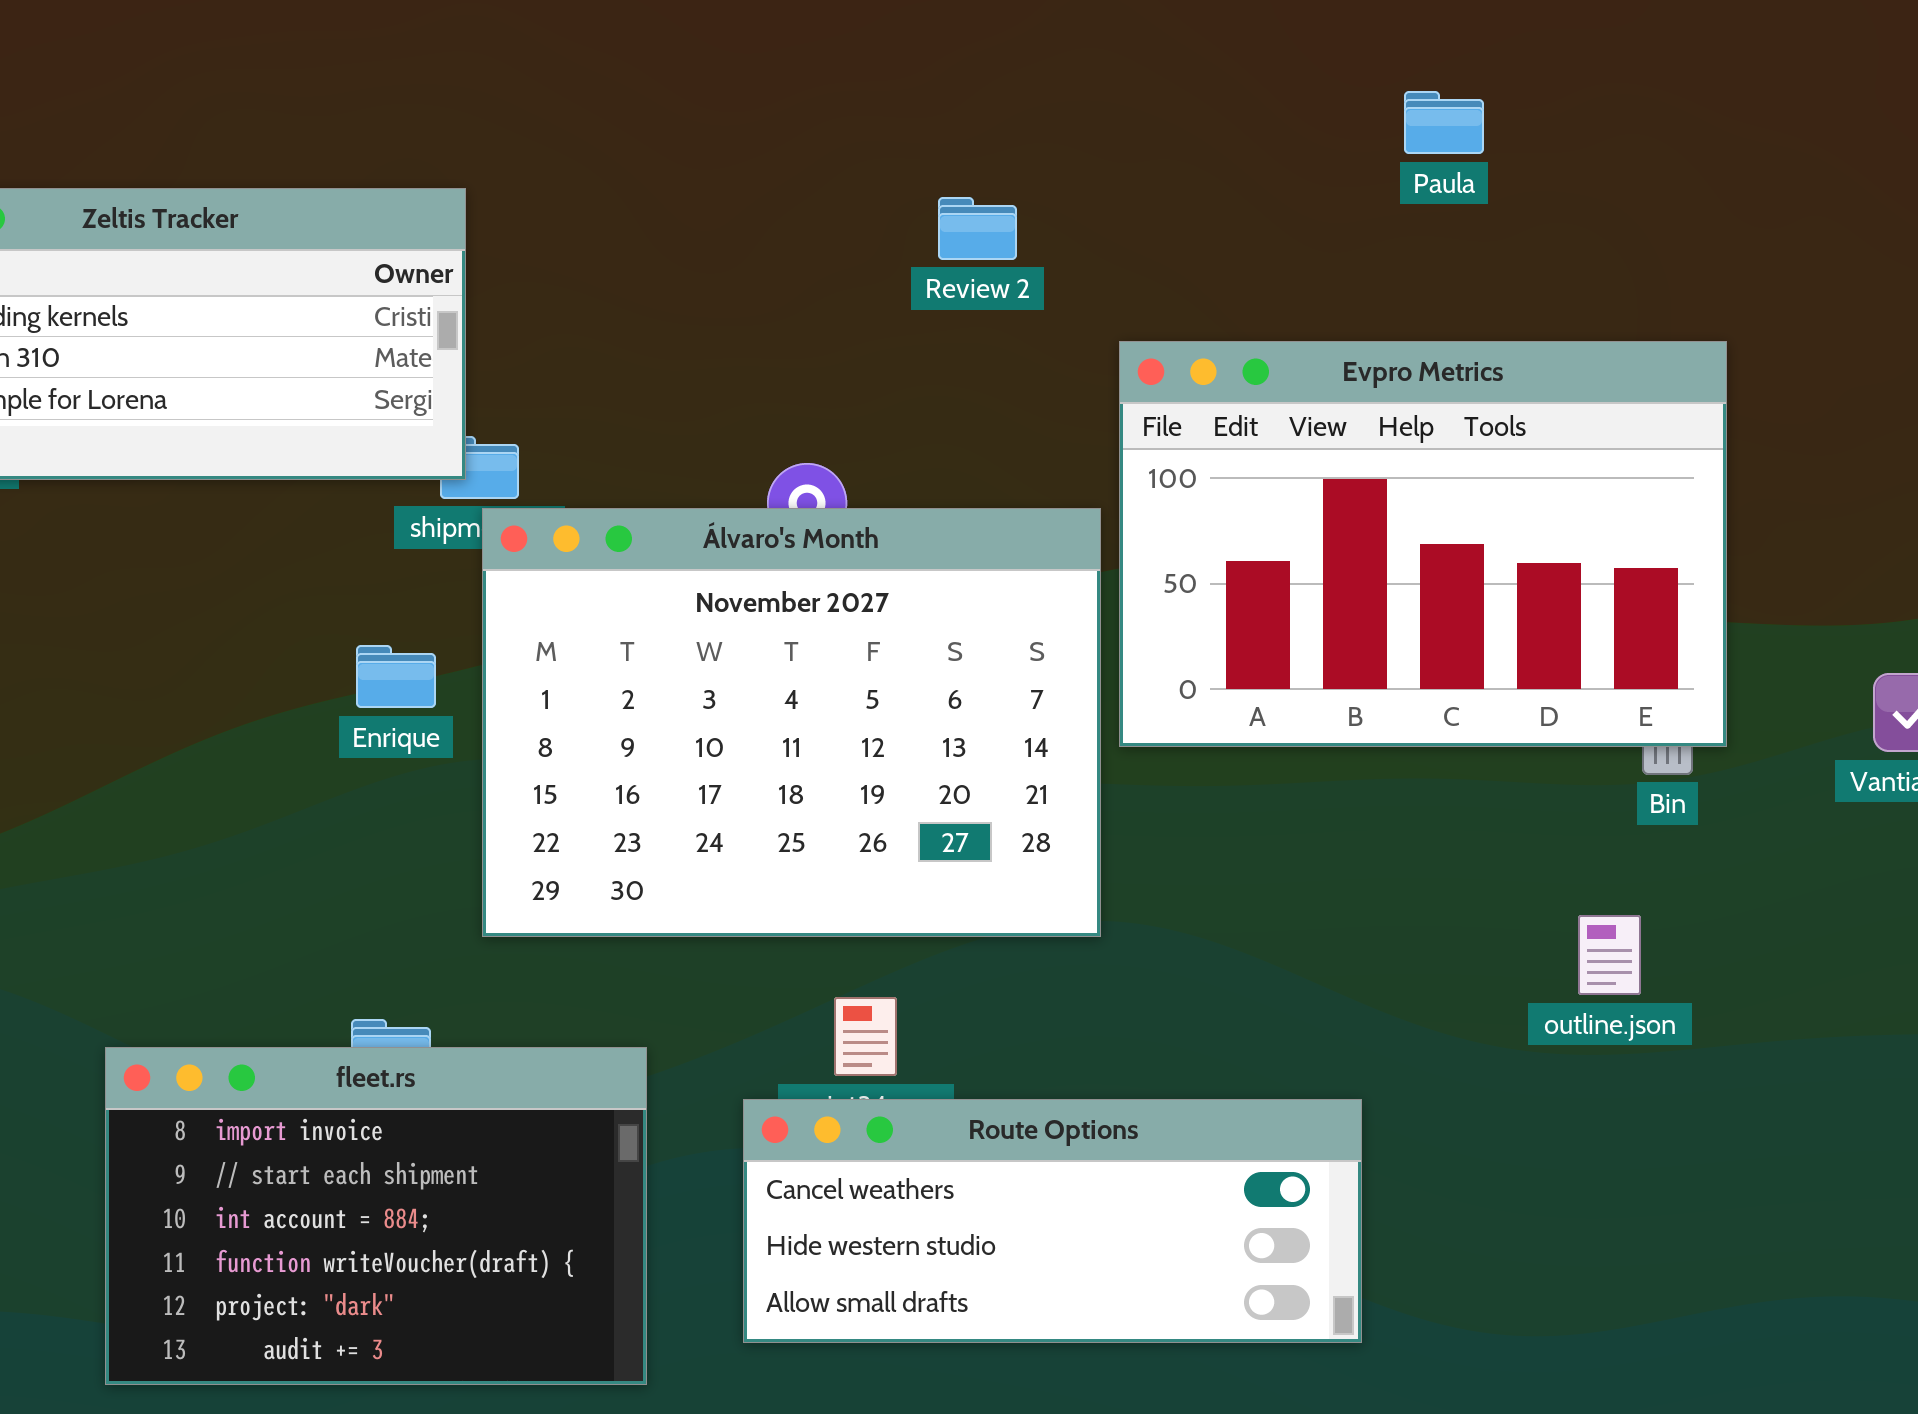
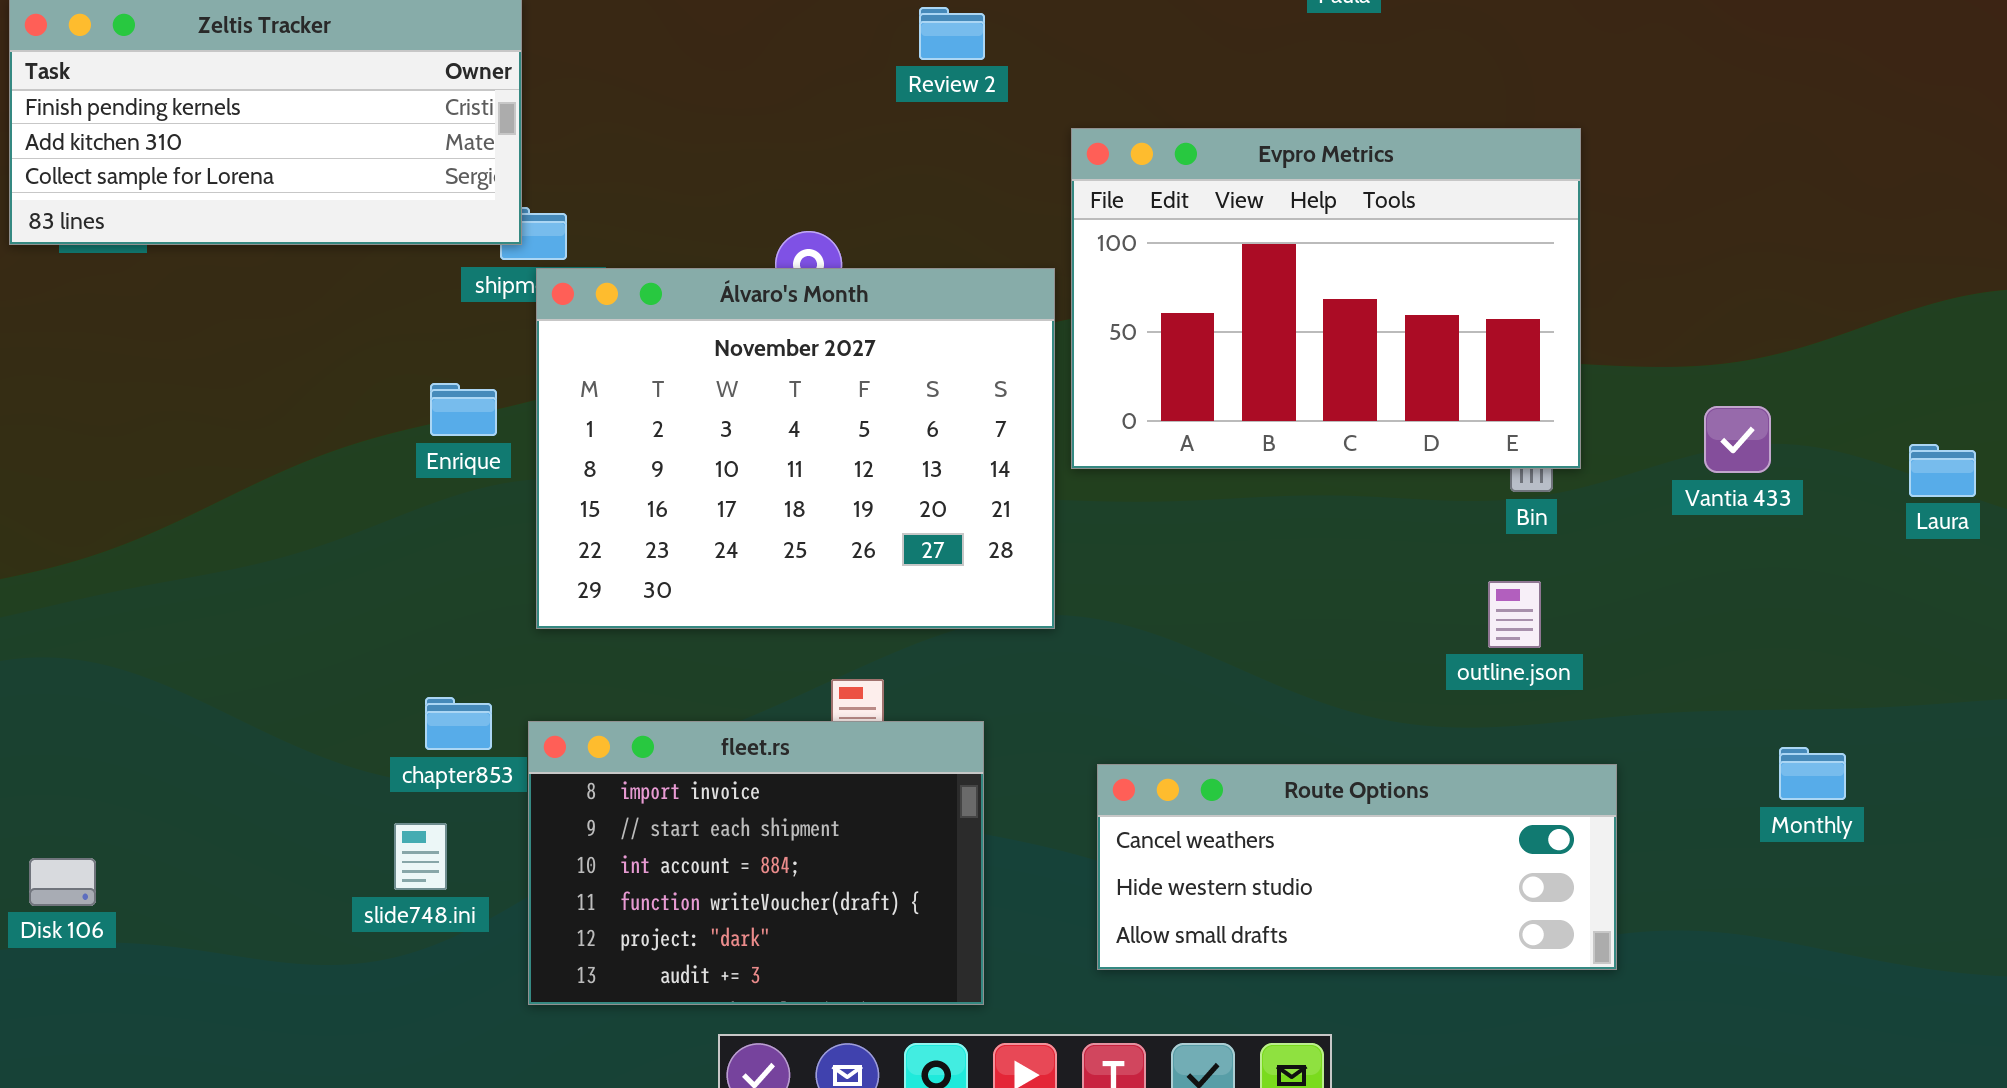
outline.json: [1578,915,1641,995] -> [1488,581,1541,648], moved
fleet.rs: [105,1047,647,1385] -> [528,721,984,1005], moved
Route Options: [743,1099,1362,1343] -> [1097,764,1617,970], moved

